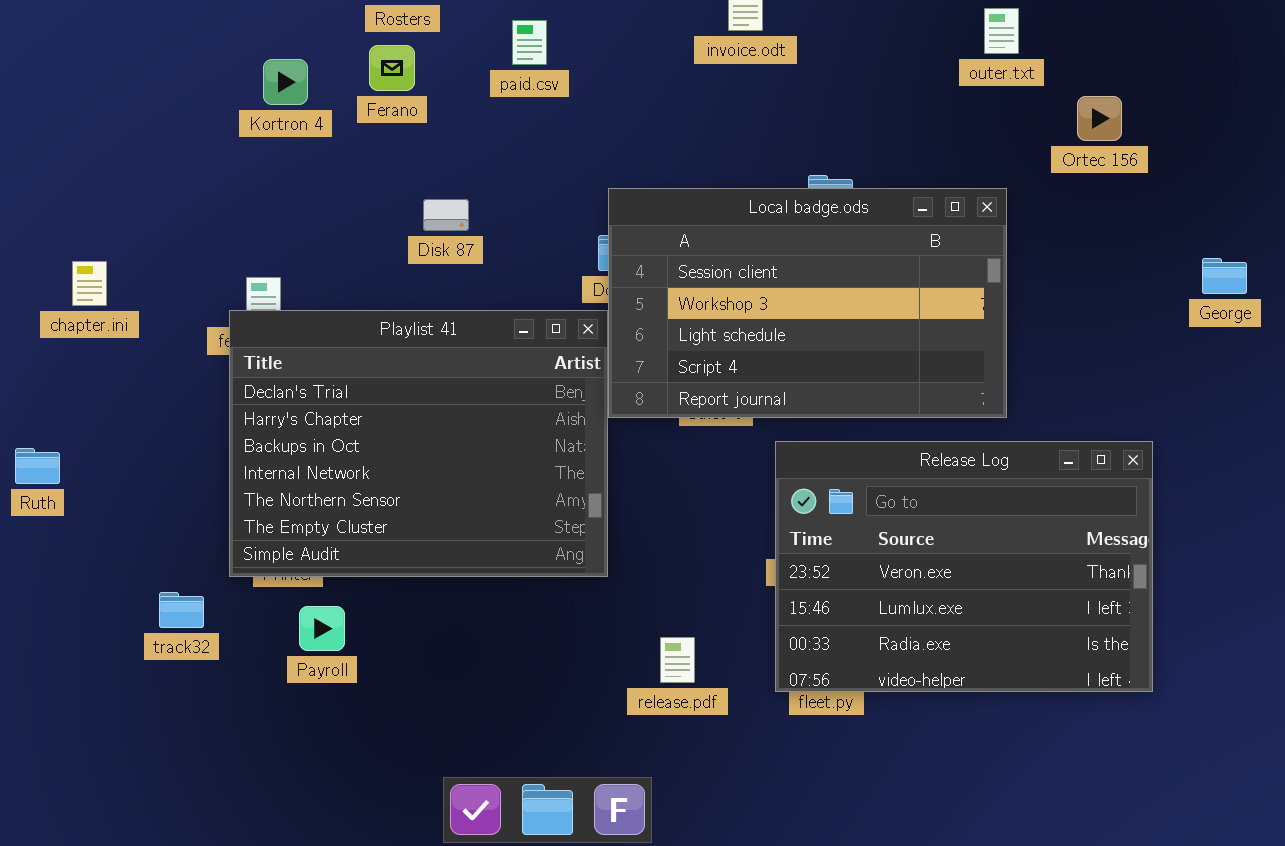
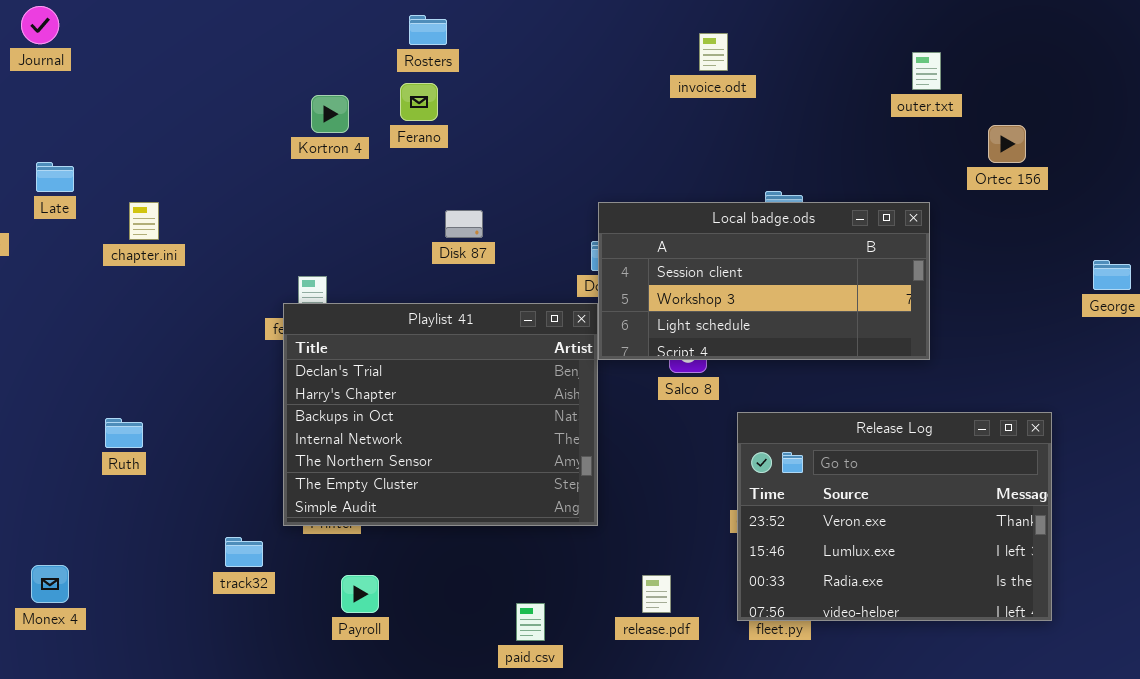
paid.csv: [512,20,547,65] -> [516,603,545,641], moved
Local badge.ods: [608,188,1007,418] -> [598,202,930,360], resized
chapter.ini: [72,261,107,306] -> [129,202,159,240], moved
Payroll: [299,606,345,651] -> [341,575,379,613], moved

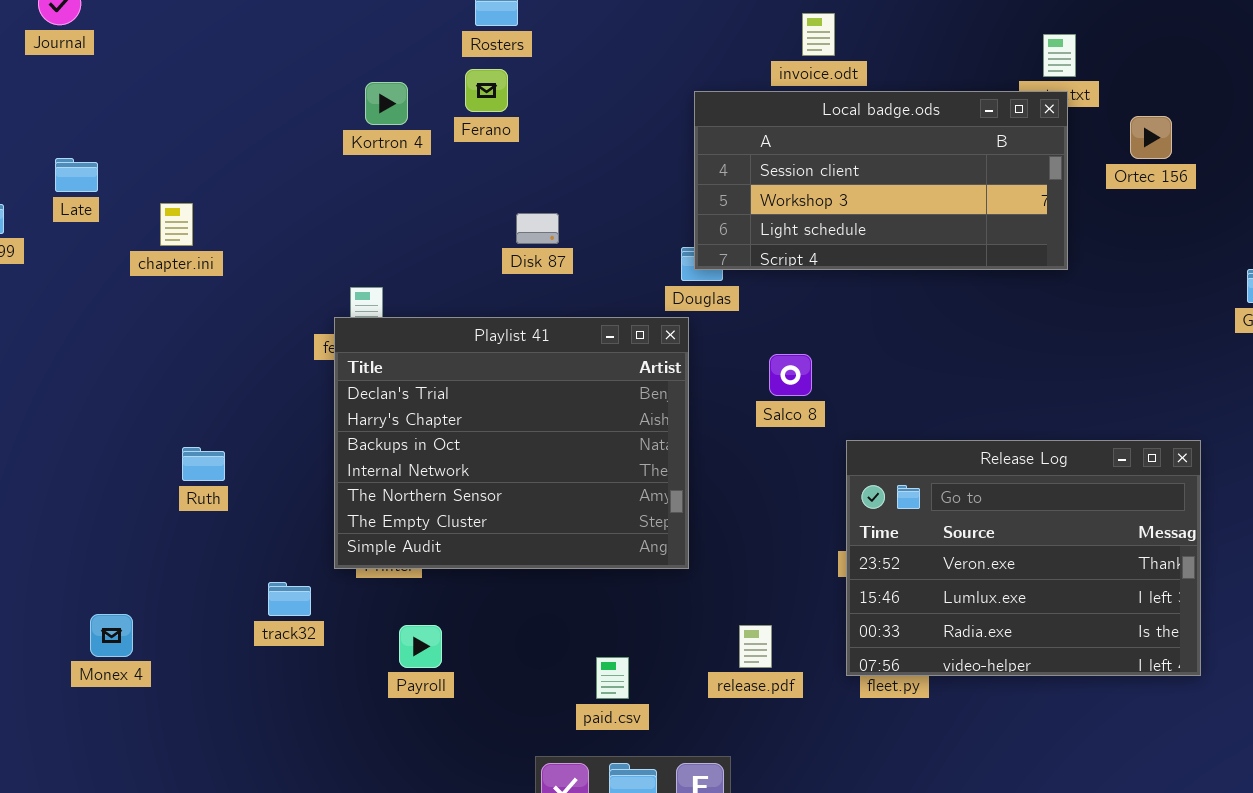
Local badge.ods: [598,202,930,360] -> [694,91,1068,270], moved
Ruth: [105,418,143,448] -> [182,447,225,481], moved
Monex 4: [31,565,69,603] -> [90,614,133,657], moved

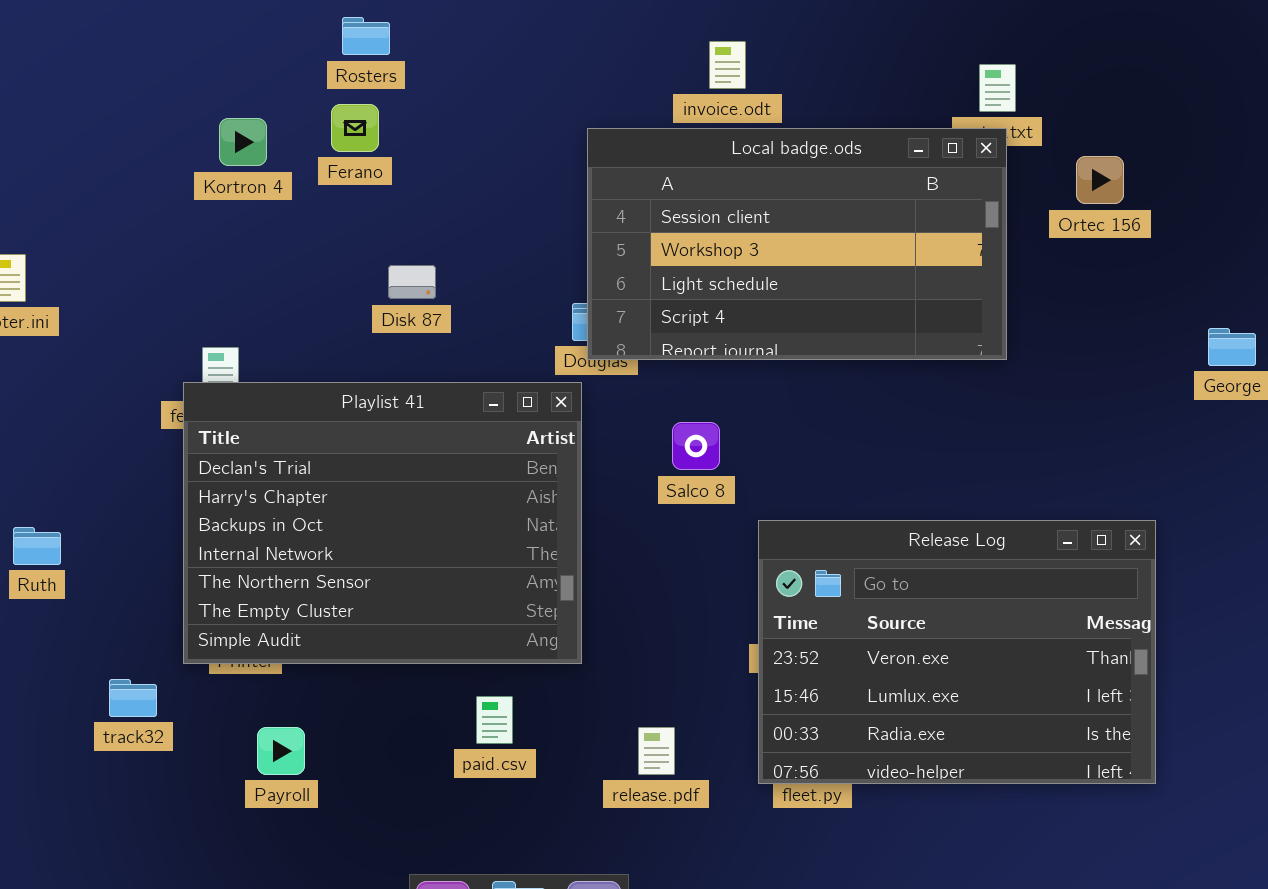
Local badge.ods: [694,91,1068,270] -> [587,128,1007,360], resized
paid.csv: [596,657,629,699] -> [476,696,513,744], moved

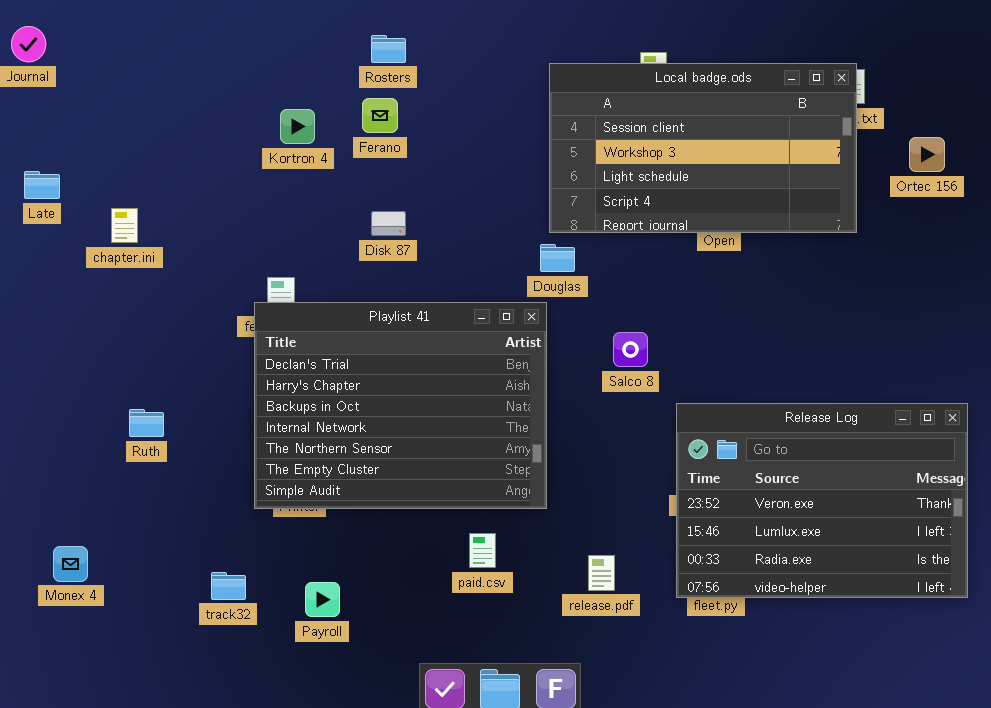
Local badge.ods: [587,128,1007,360] -> [549,63,857,233], moved
Disk 87: [388,265,436,299] -> [371,211,406,236], moved
track32: [109,679,157,717] -> [211,572,246,600], moved
Payroll: [257,727,305,775] -> [305,582,340,617], moved

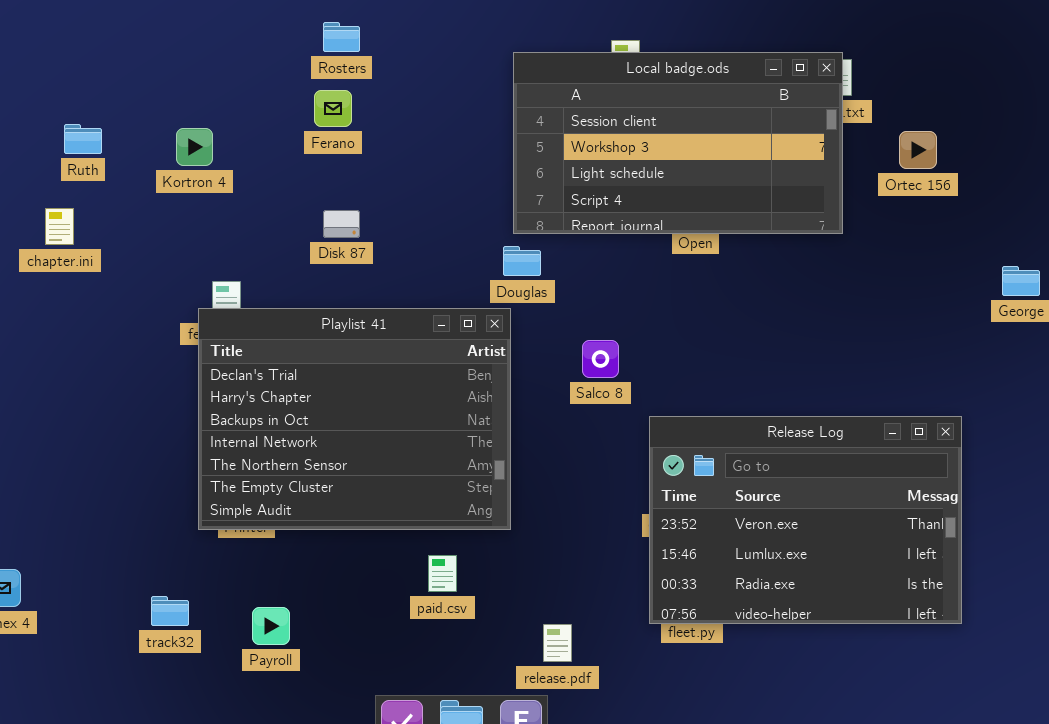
Kortron 4: [280,109,315,144] -> [176,128,213,166], moved
Ruth: [129,409,164,437] -> [64,124,102,154], moved
release.pdf: [588,555,615,591] -> [543,624,572,662], moved

